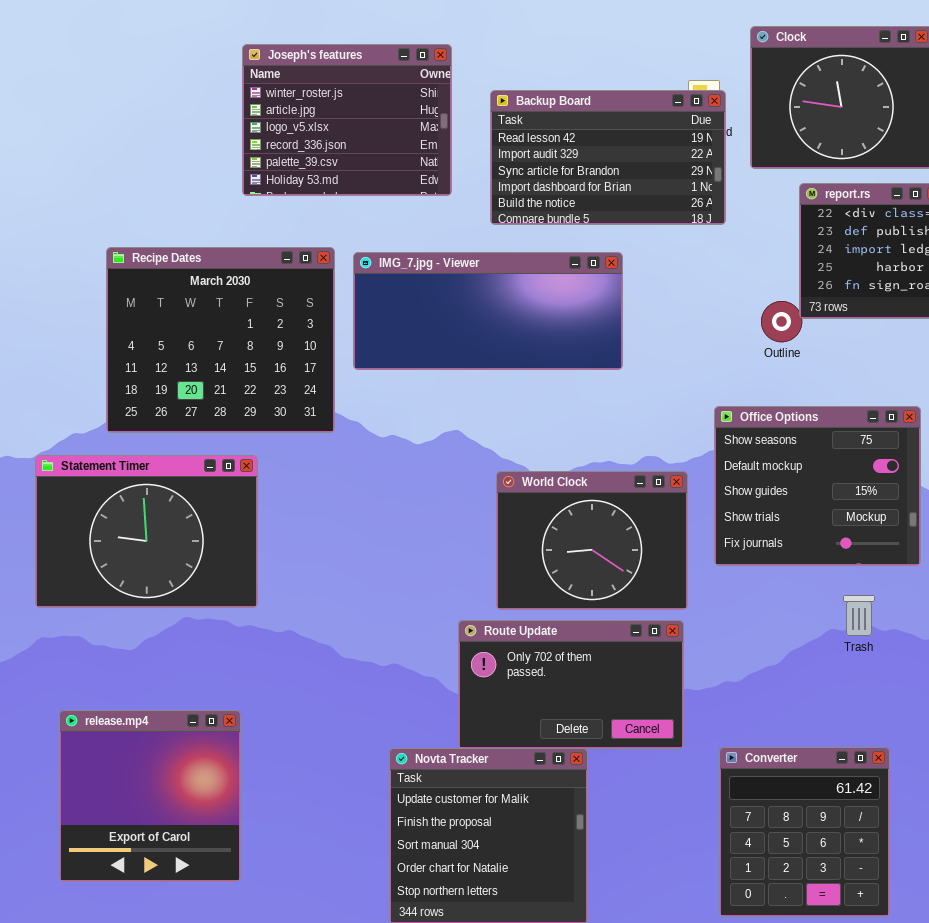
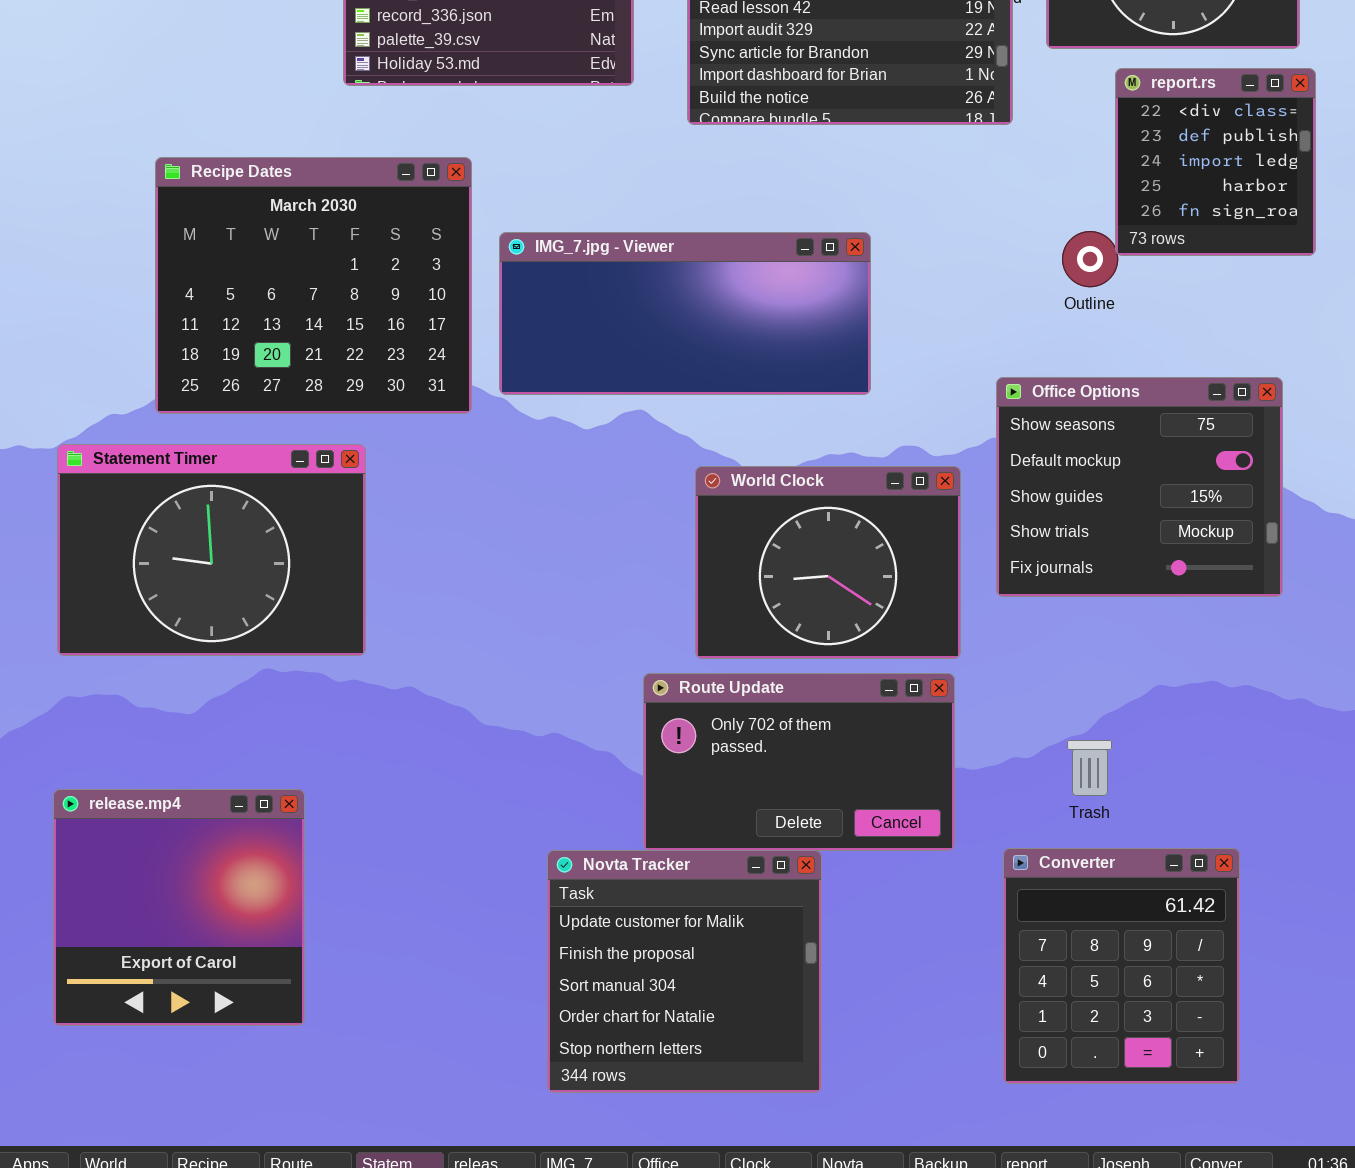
IMG_7.jpg - Viewer: [353,252,623,370] -> [499,232,871,395], moved
Trash: [843,595,875,636] -> [1067,740,1112,796], moved
release.mp4: [59,710,241,882] -> [53,789,305,1026], moved

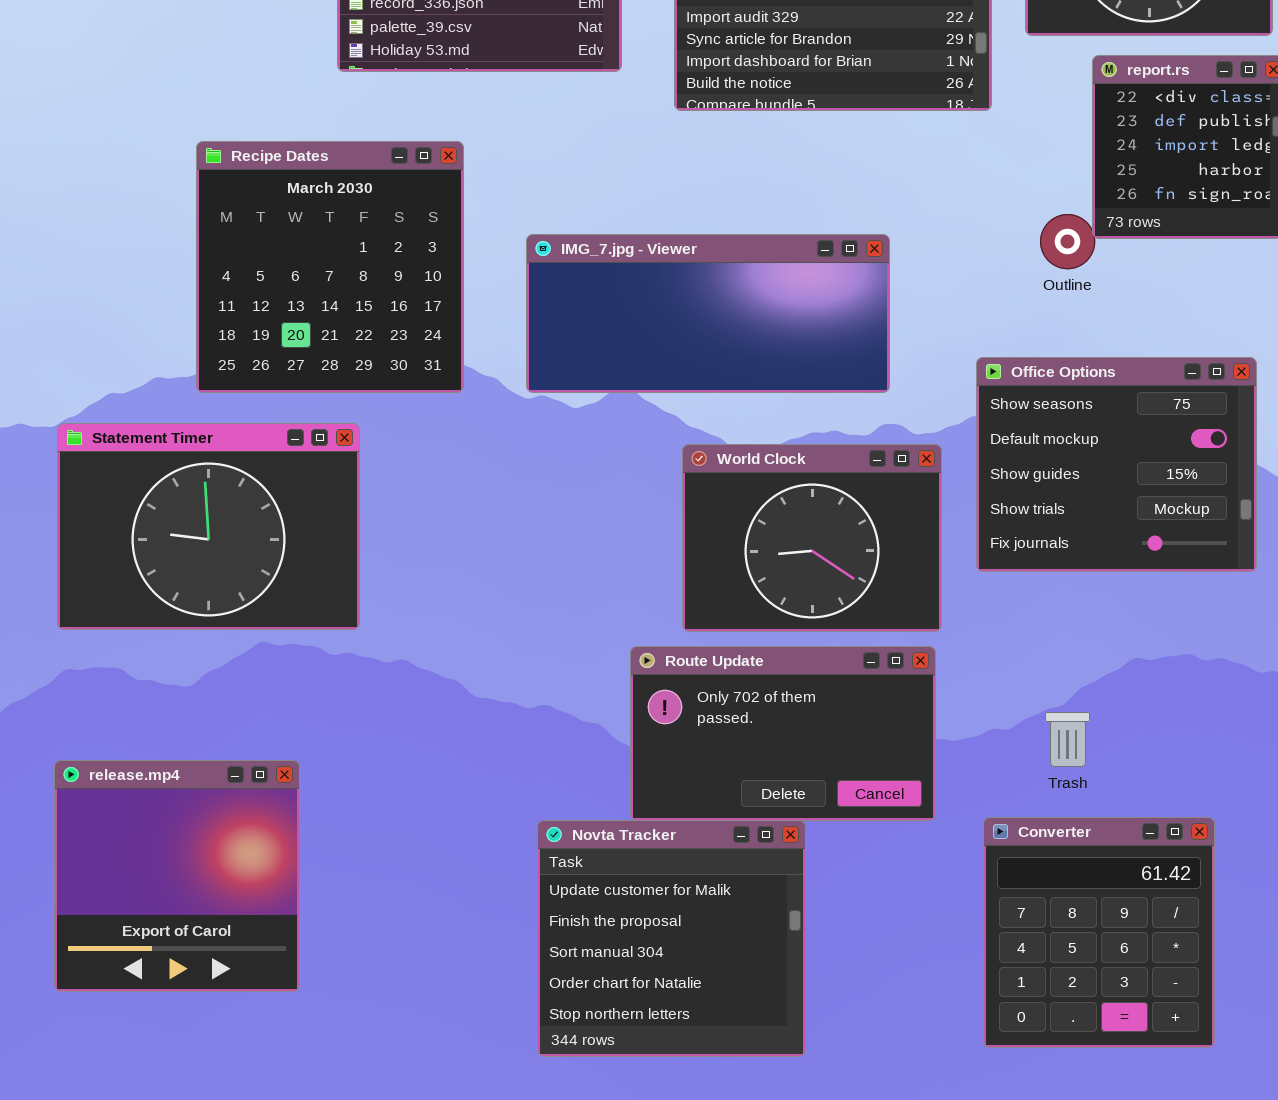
Recipe Dates: [155,157,472,414] -> [196,141,464,393], resized
IMG_7.jpg - Viewer: [499,232,871,395] -> [526,234,890,393], moved

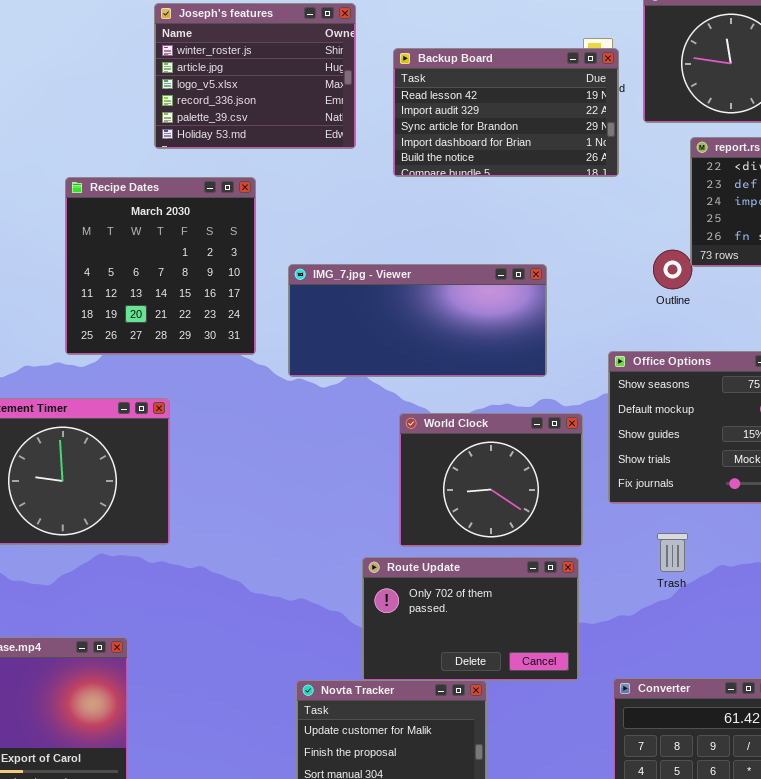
Recipe Dates: [196,141,464,393] -> [65,177,256,355], moved
Trash: [1045,712,1090,767] -> [657,533,688,572], moved

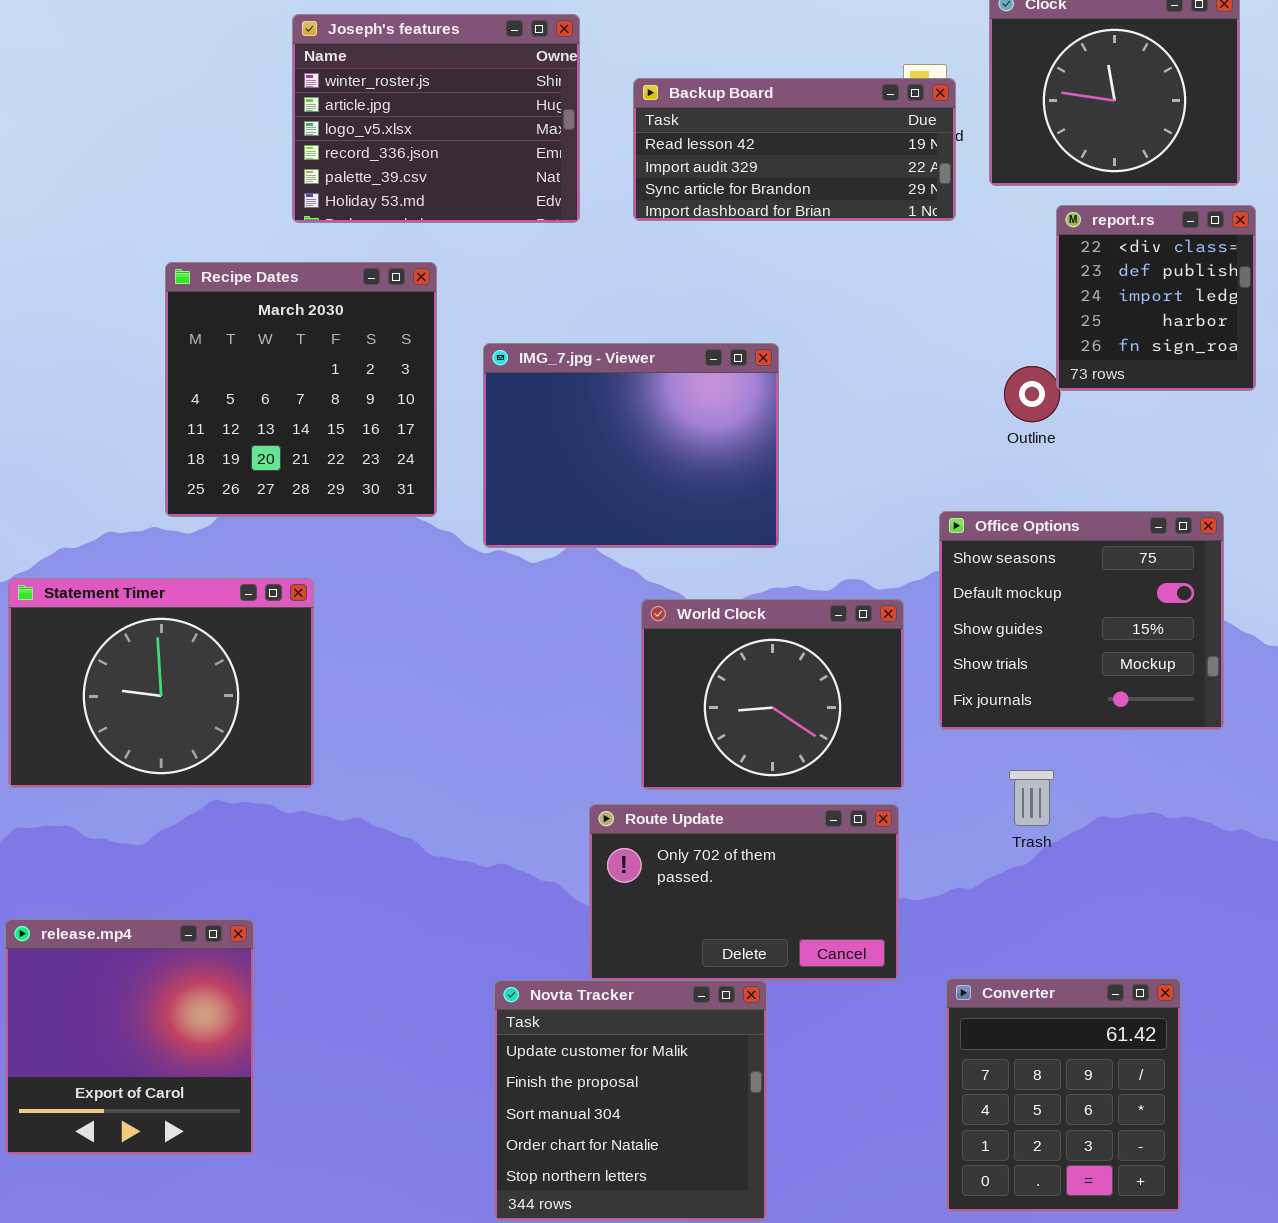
Backup Board: [393,48,619,177] -> [633,78,956,221], resized
IMG_7.jpg - Viewer: [288,264,547,377] -> [483,343,779,548], resized

